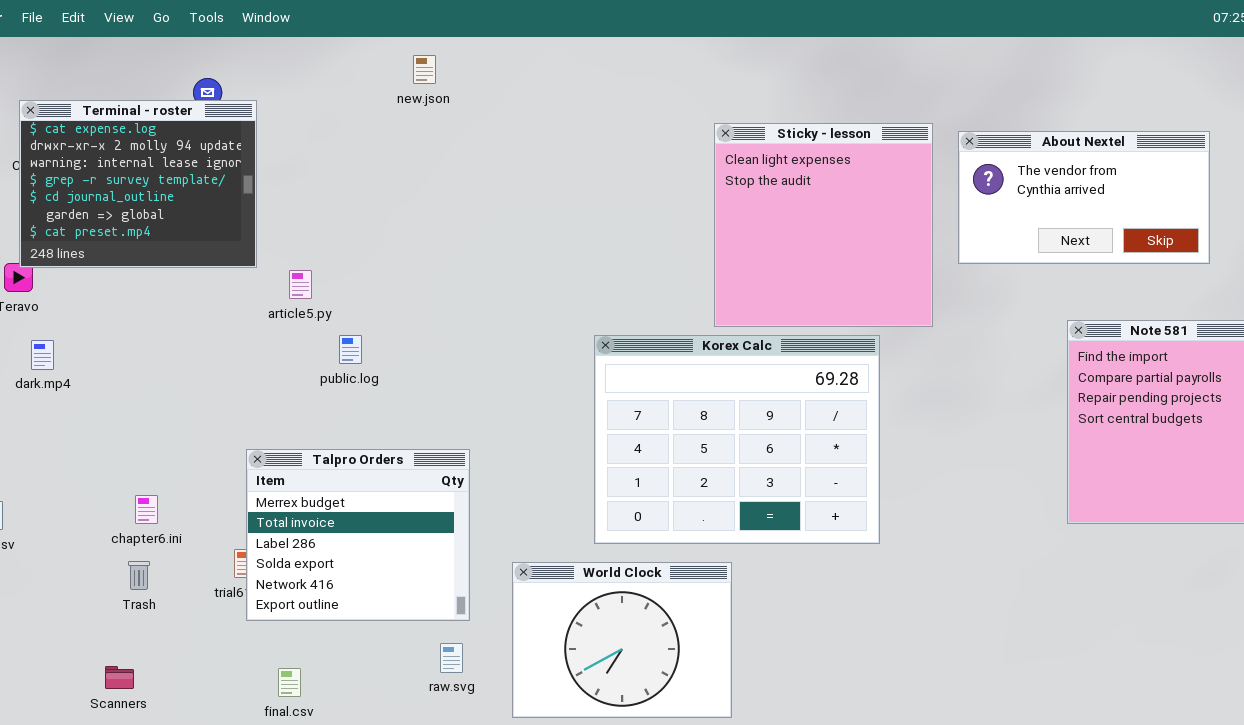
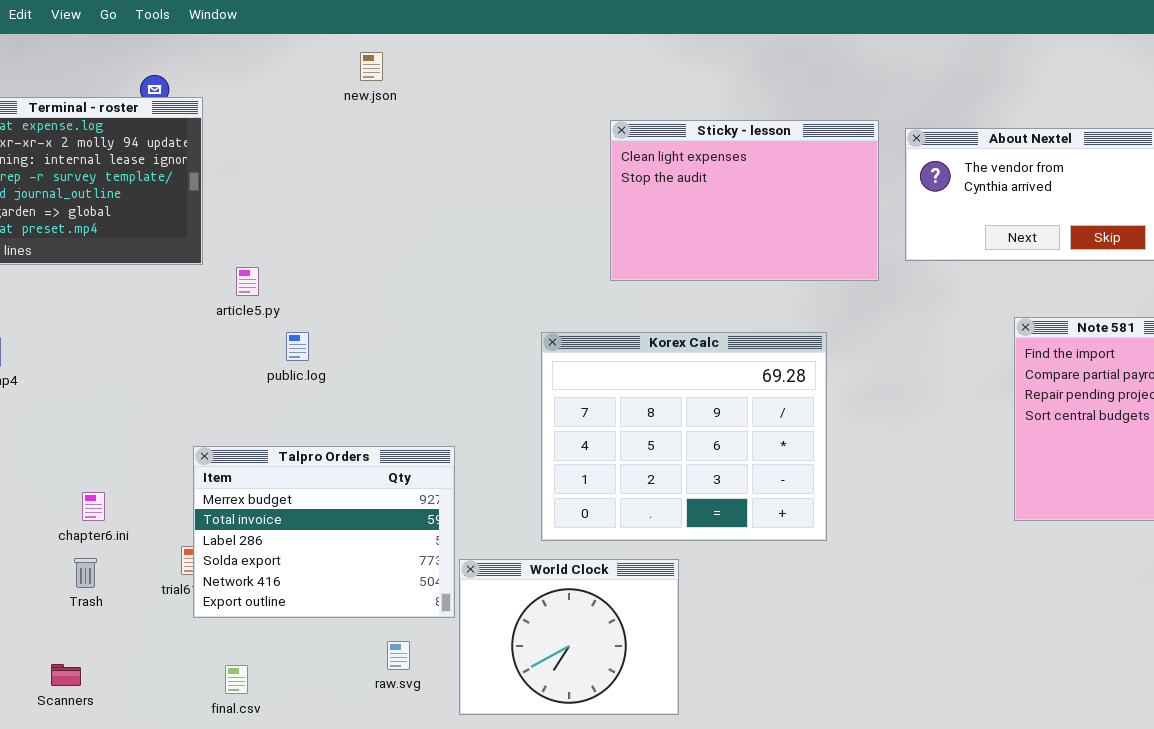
Sticky - lesson: [714,123,933,327] -> [610,120,879,281], resized
Talpro Orders: [246,449,470,621] -> [193,446,455,618], resized

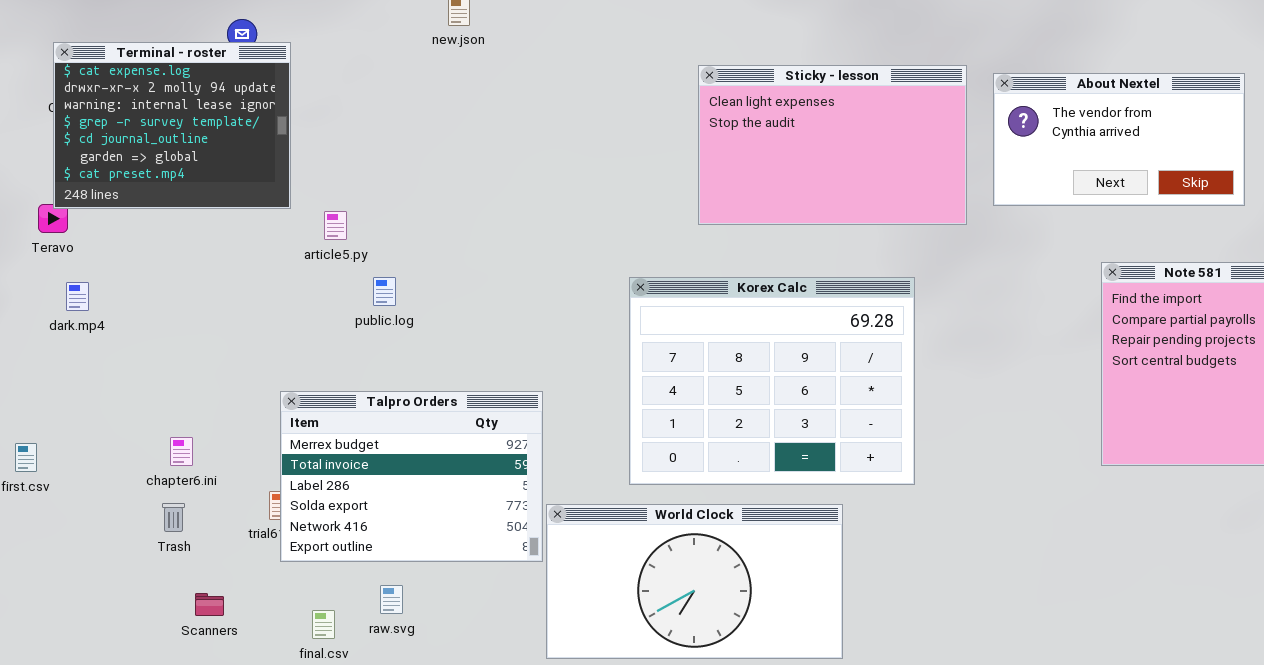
World Clock: [459,559,679,715] -> [546,504,843,659], resized
raw.svg: [387,641,410,670] -> [380,585,403,614], moved
Scanners: [51,664,81,686] -> [195,593,224,616], moved

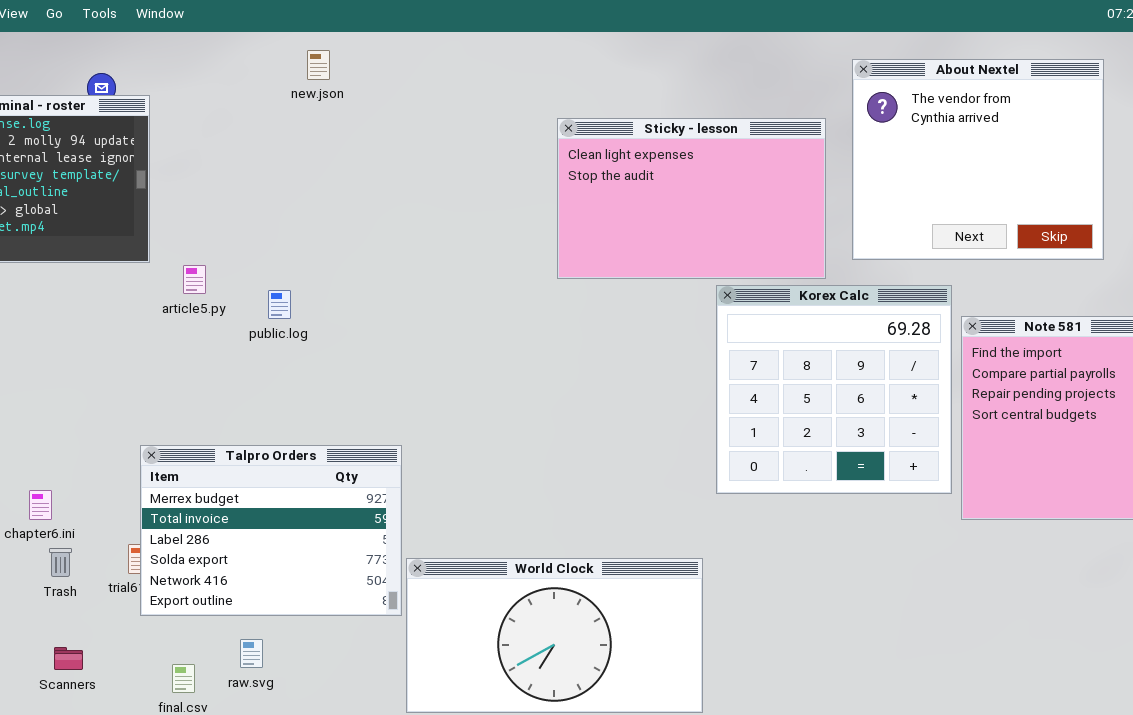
About Nextel: [993,73,1245,206] -> [852,59,1104,260], resized
public.log: [373,277,396,306] -> [268,290,291,319], moved
Korex Calc: [629,277,915,485] -> [716,285,952,494], moved, resized
Trash: [162,503,185,532] -> [49,548,72,577], moved

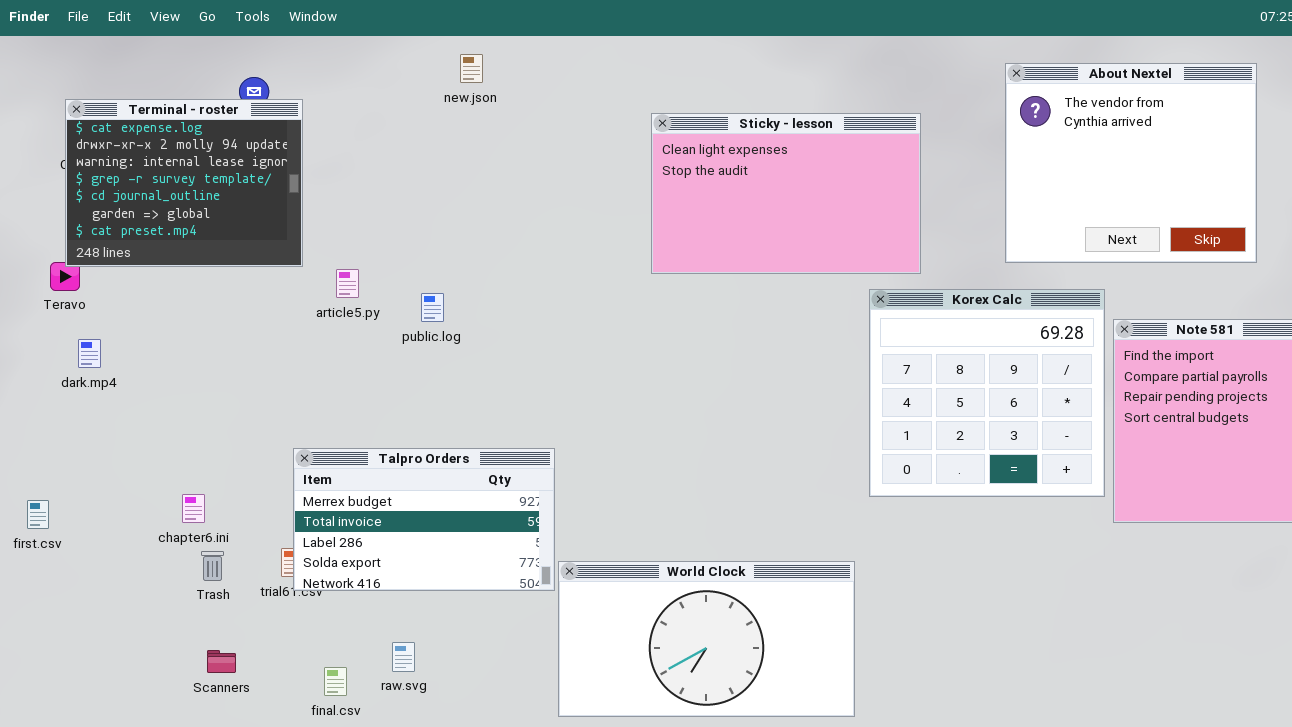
Sticky - lesson: [557,118,826,279] -> [651,113,921,274], moved
Talpro Orders: [140,445,402,616] -> [293,448,555,591], resized

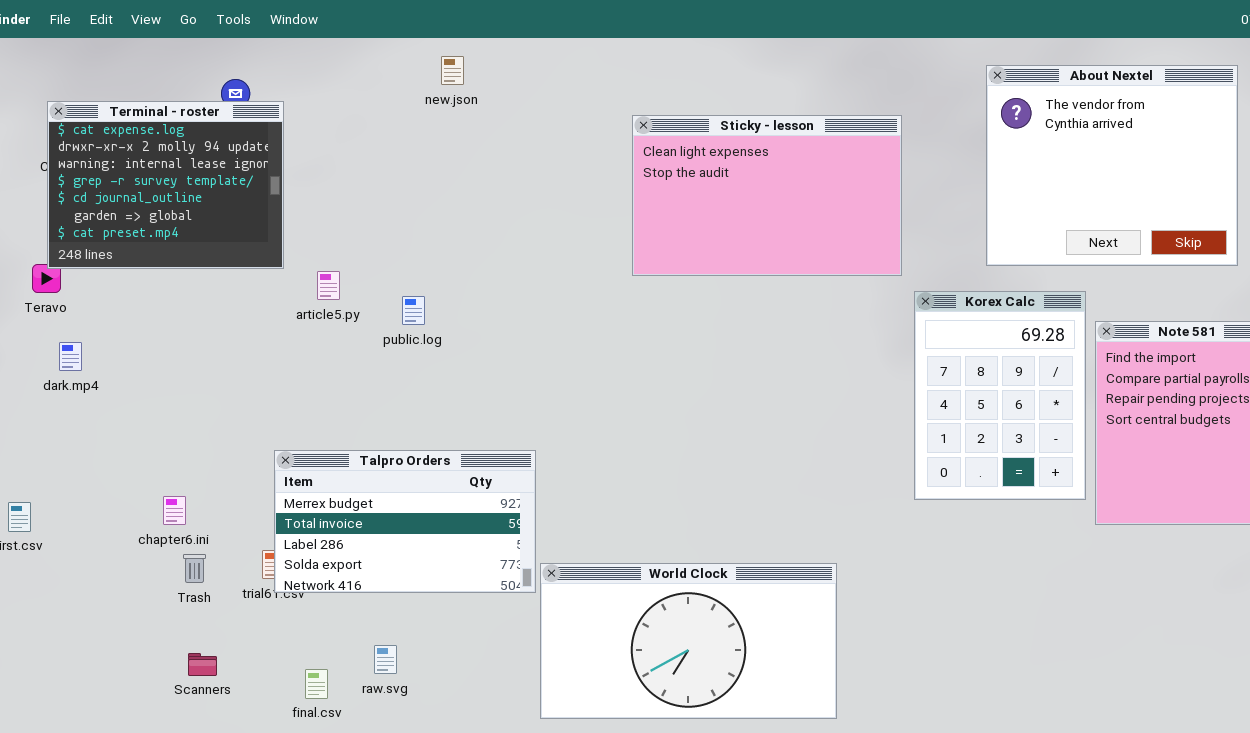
Korex Calc: [869,289,1105,497] -> [914,291,1086,500], resized

